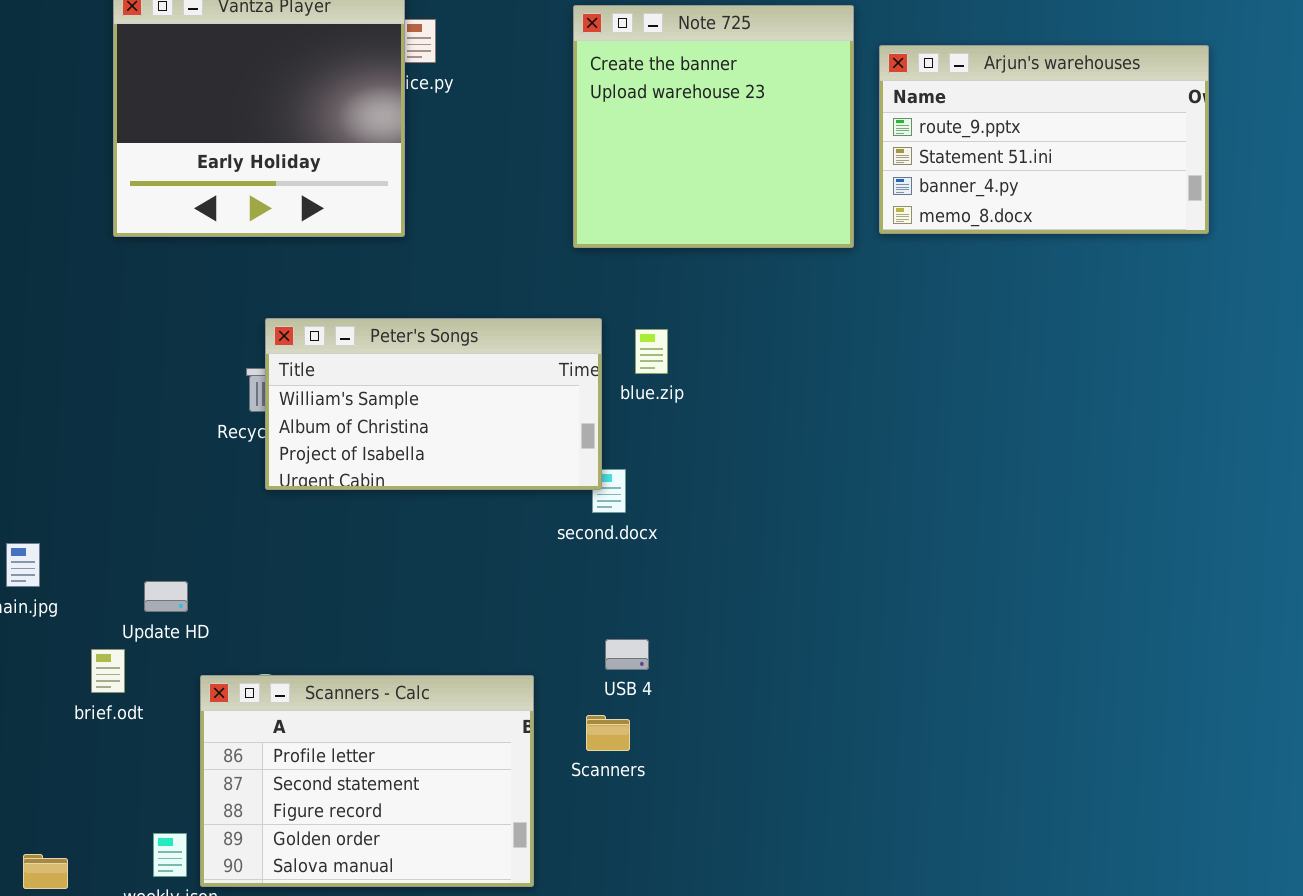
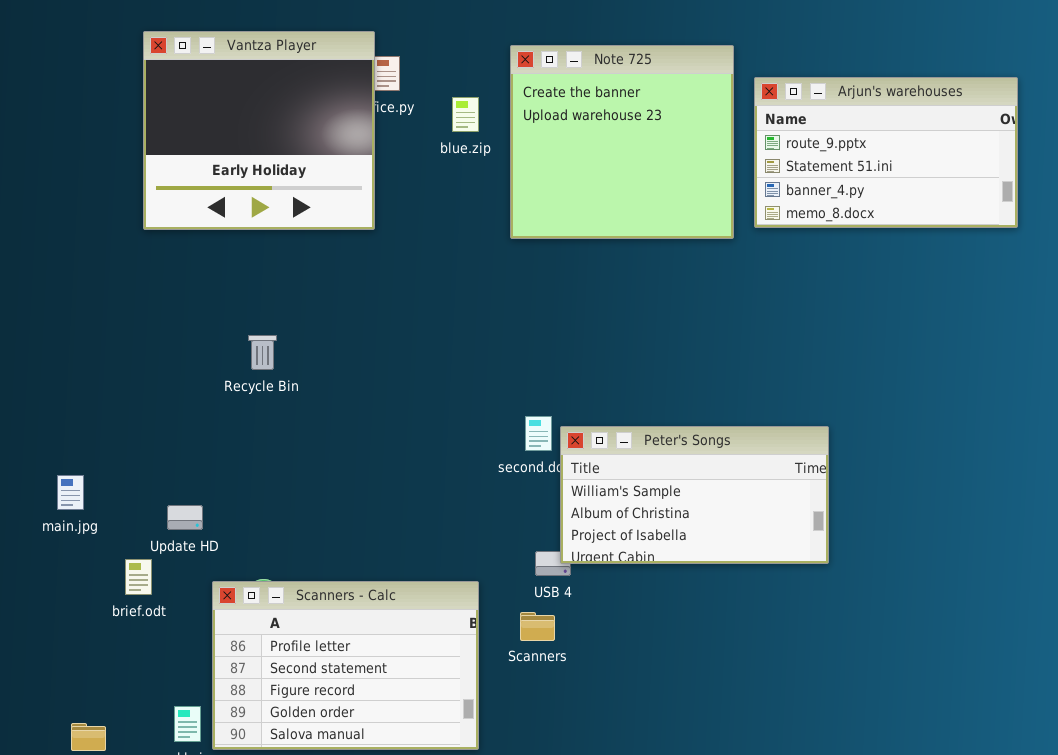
Peter's Songs: [265,318,602,490] -> [560,426,829,564], moved
blue.zip: [635,329,668,374] -> [452,97,479,132], moved

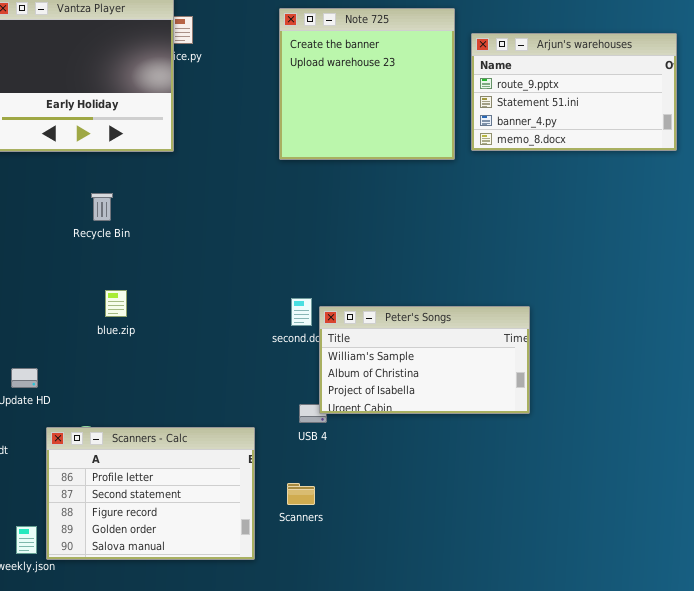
blue.zip: [452,97,479,132] -> [105,290,127,317], moved
Recycle Bin: [248,335,277,370] -> [91,193,113,221], moved
Scanners: [520,612,555,641] -> [287,483,315,505], moved

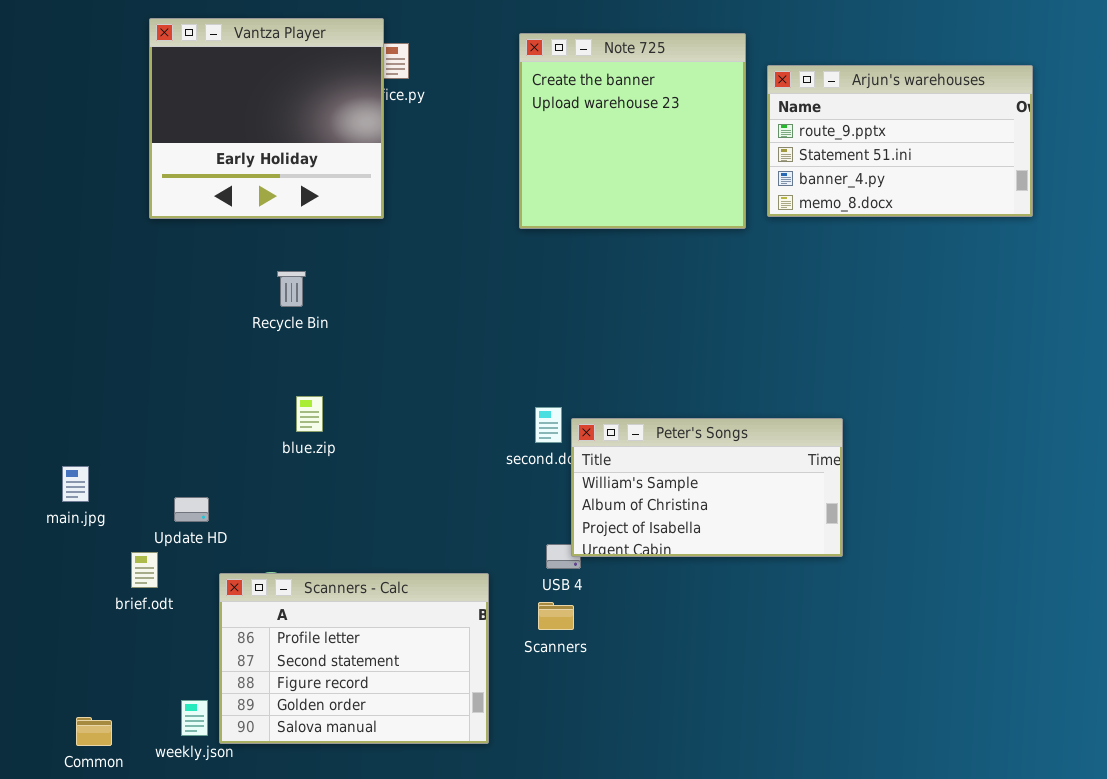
Scanners: [287,483,315,505] -> [538,602,574,630], moved

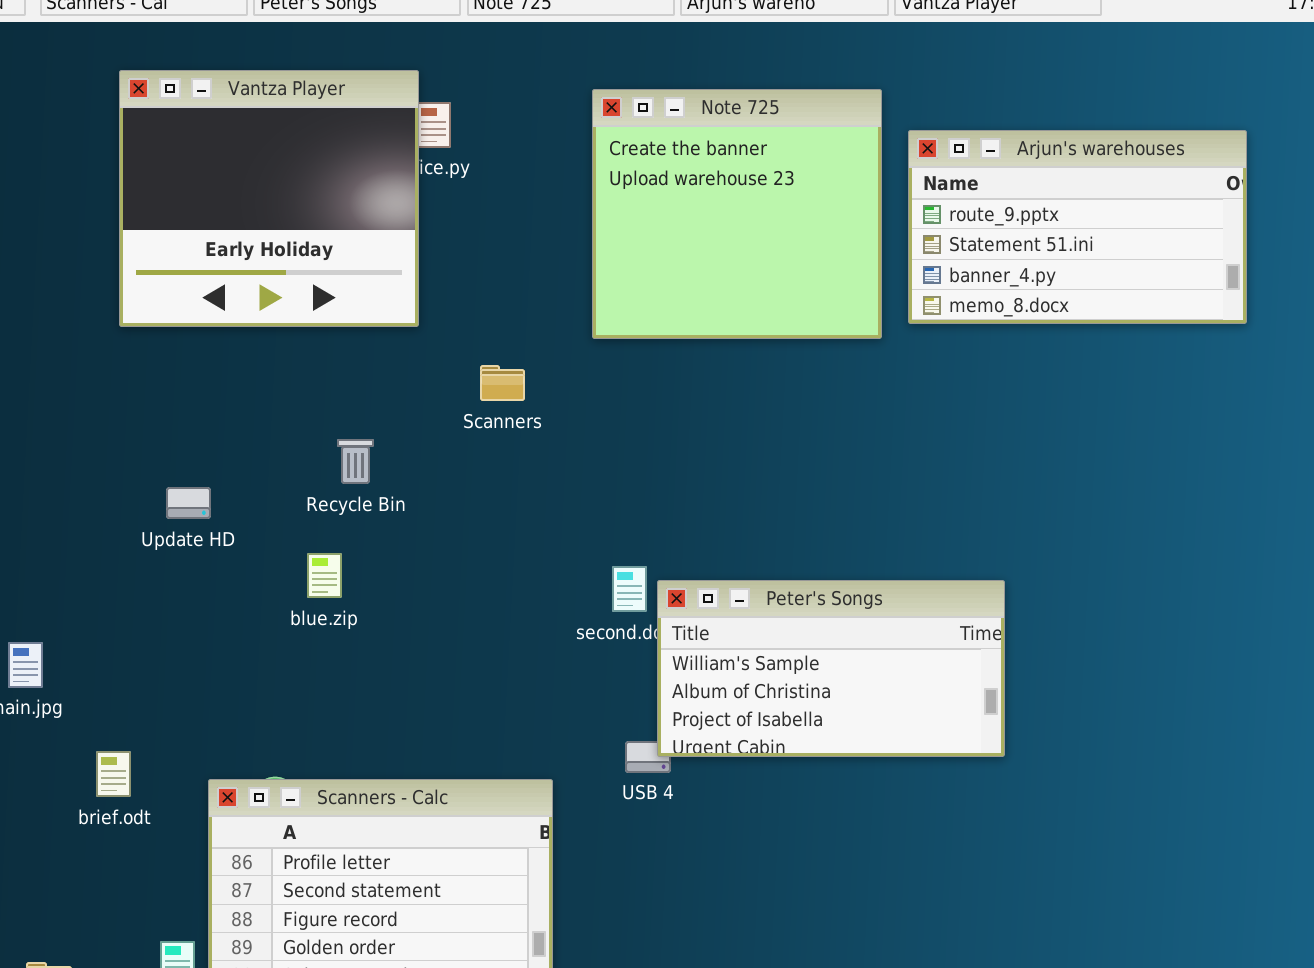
Recycle Bin: [277,271,306,307] -> [337,439,374,484], moved
Update HD: [174,497,209,522] -> [166,487,211,519], moved
Scanners: [538,602,574,630] -> [480,365,525,401], moved

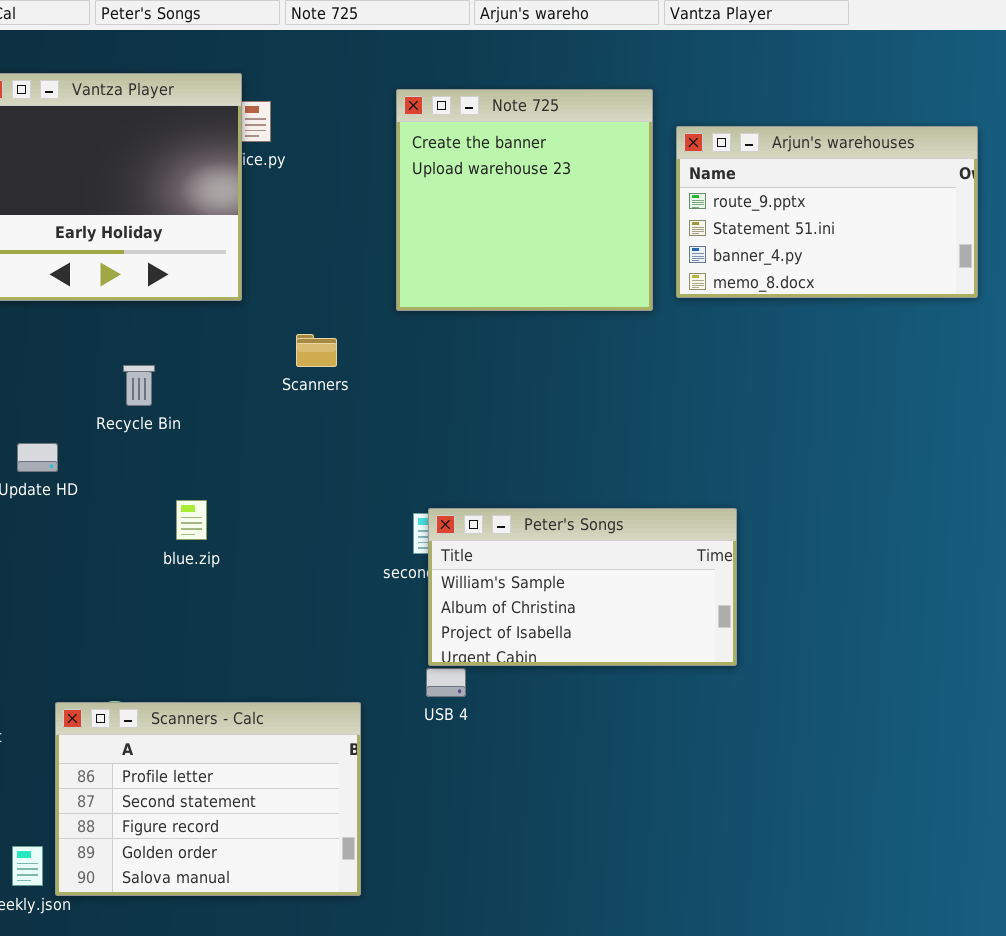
Recycle Bin: [337,439,374,484] -> [123,365,155,406], moved
blue.zip: [307,553,342,598] -> [176,500,207,540], moved
Peter's Songs: [657,580,1005,757] -> [428,508,737,666], moved

